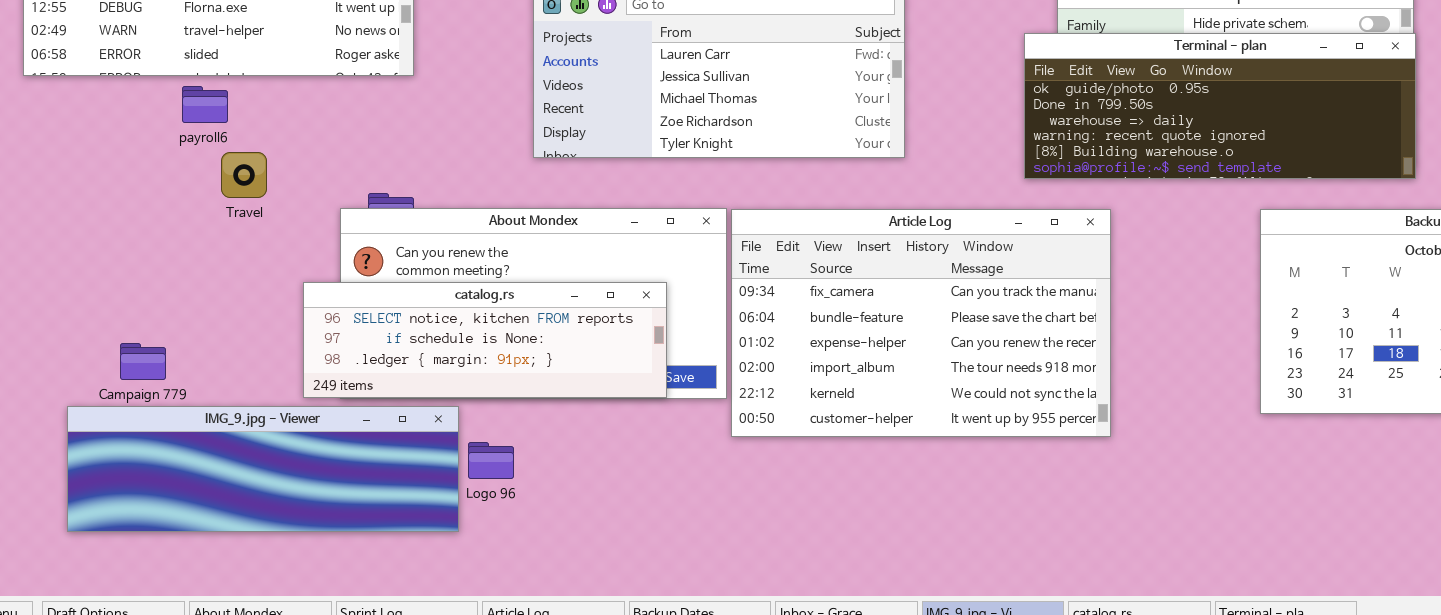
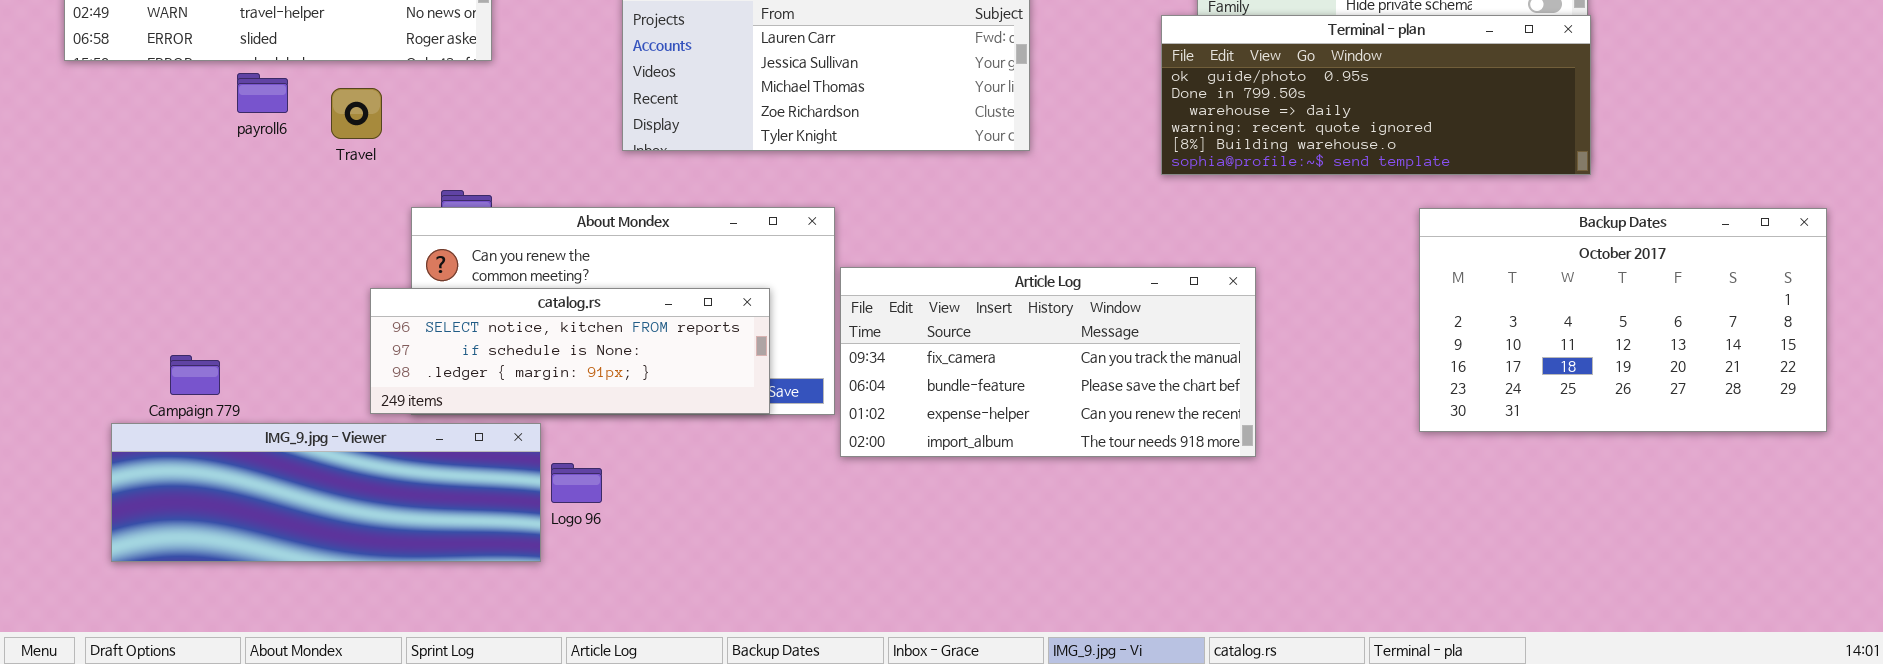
Travel: [221,152,267,198] -> [331,88,382,139], moved
Article Log: [731,209,1111,437] -> [840,267,1256,457], resized

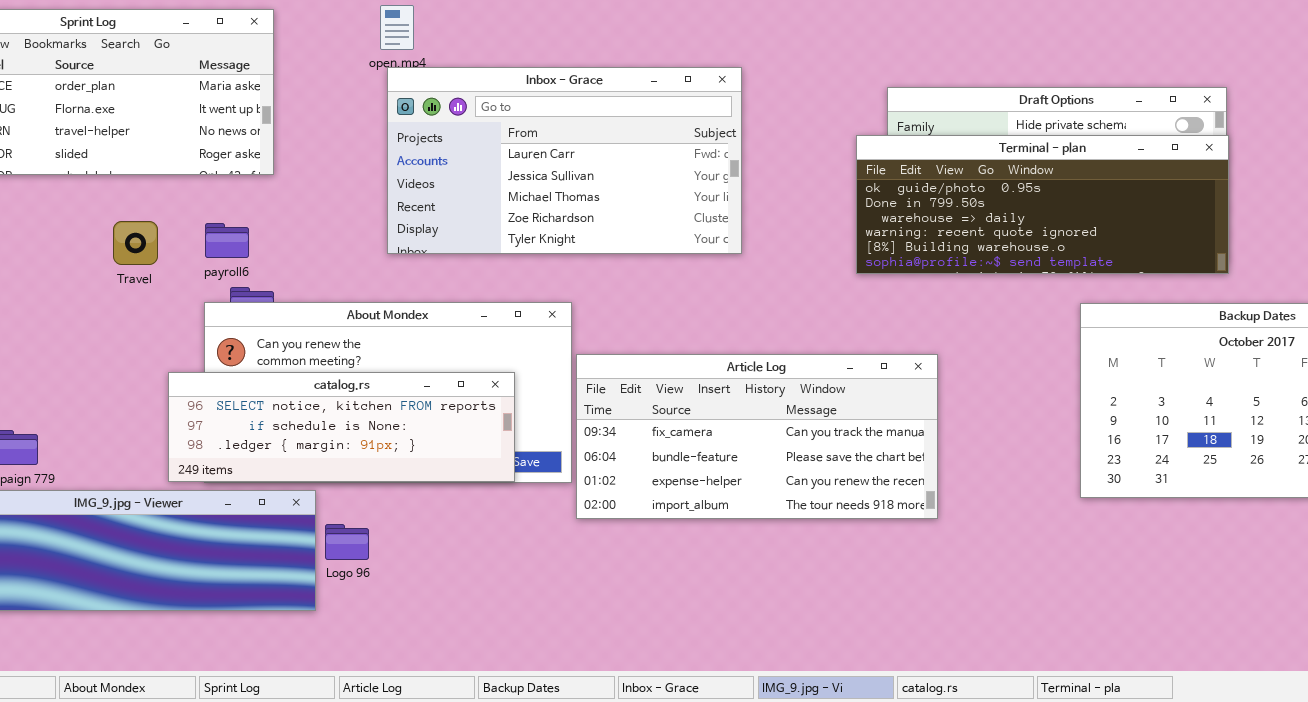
payroll6: [237,73,288,113] -> [205,223,249,258], moved
Travel: [331,88,382,139] -> [113,221,158,265], moved

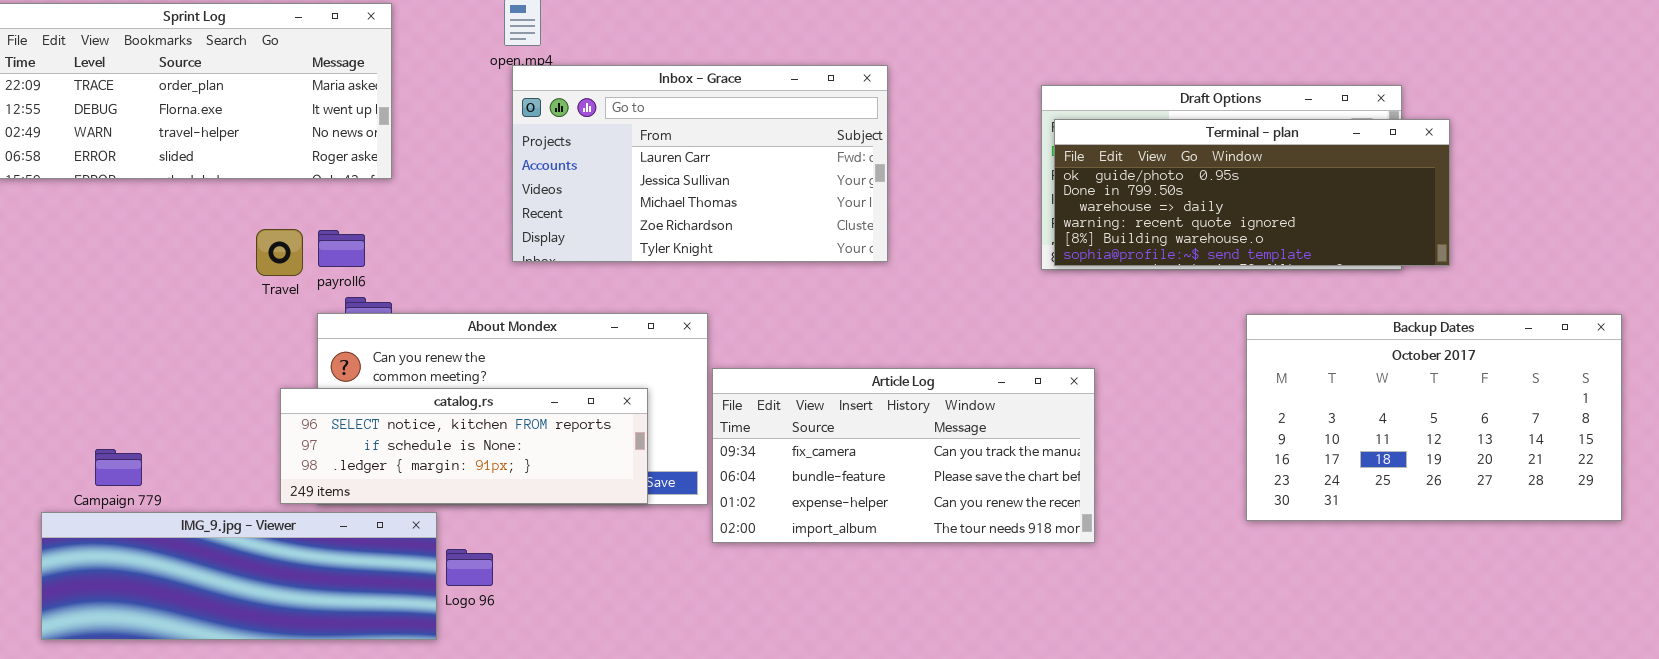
Terminal - plan: [856,135,1229,274] -> [1054,119,1450,266], moved
Travel: [113,221,158,265] -> [256,229,303,276], moved

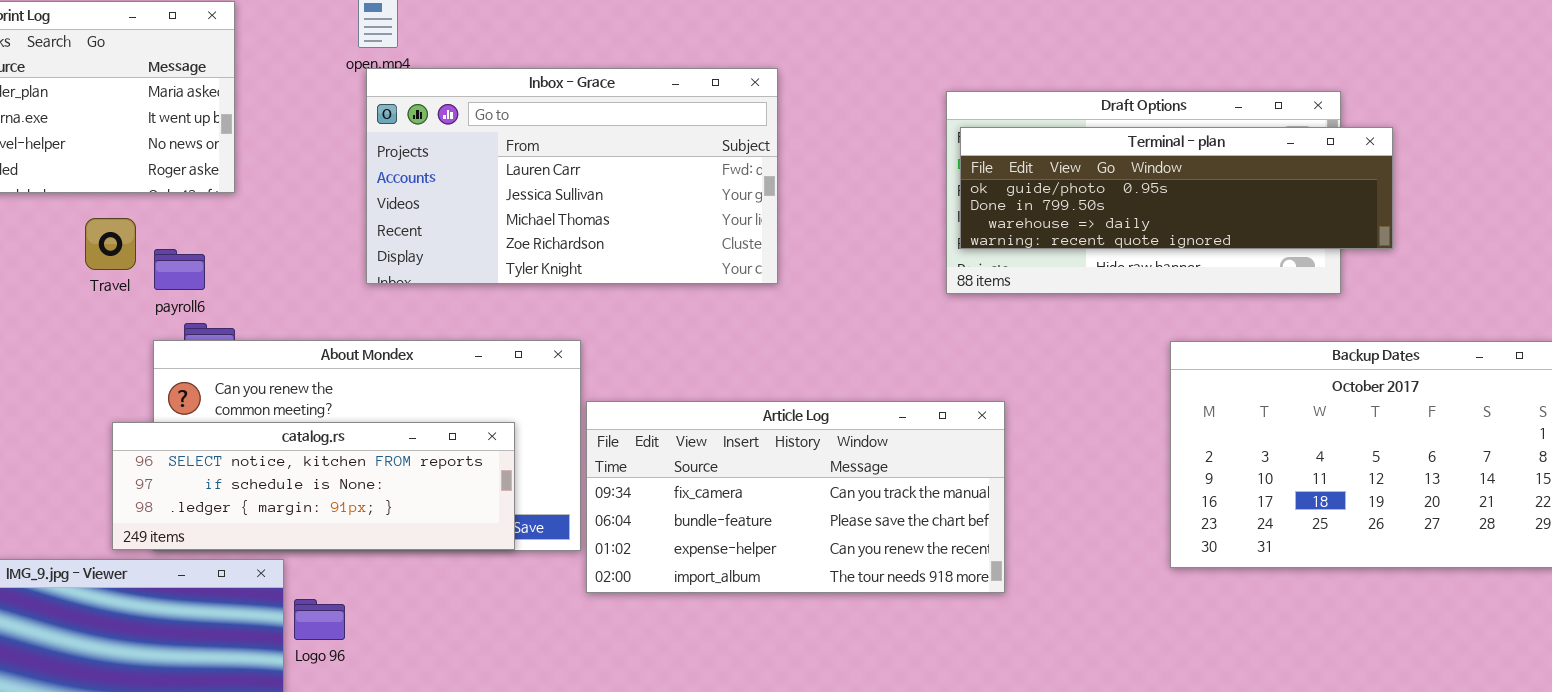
Terminal - plan: [1054,119,1450,266] -> [960,127,1393,249], resized
Travel: [256,229,303,276] -> [85,218,136,270], moved

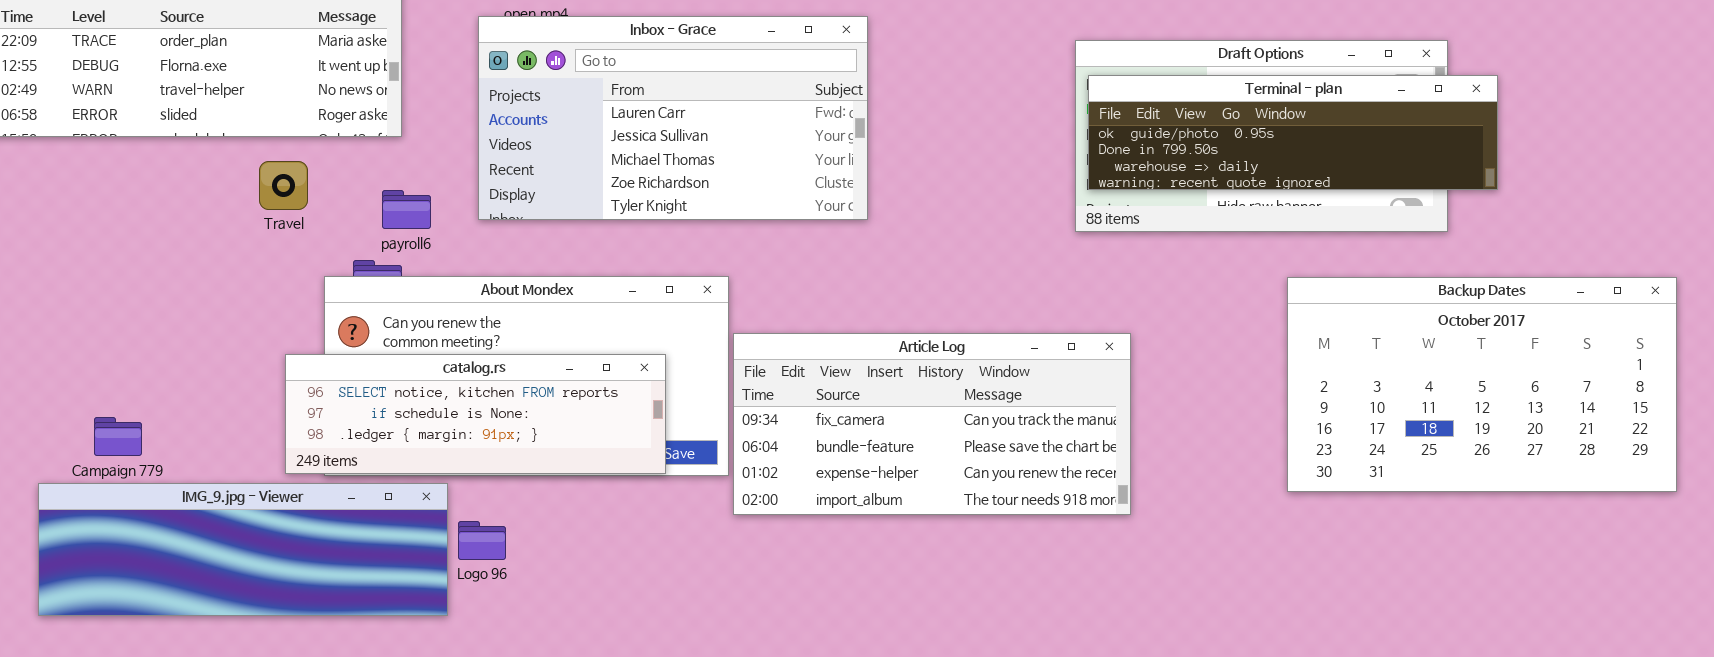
Inbox - Grace: [366,68,778,284] -> [478,16,868,220], moved
payroll6: [154,249,205,290] -> [382,190,431,229], moved

